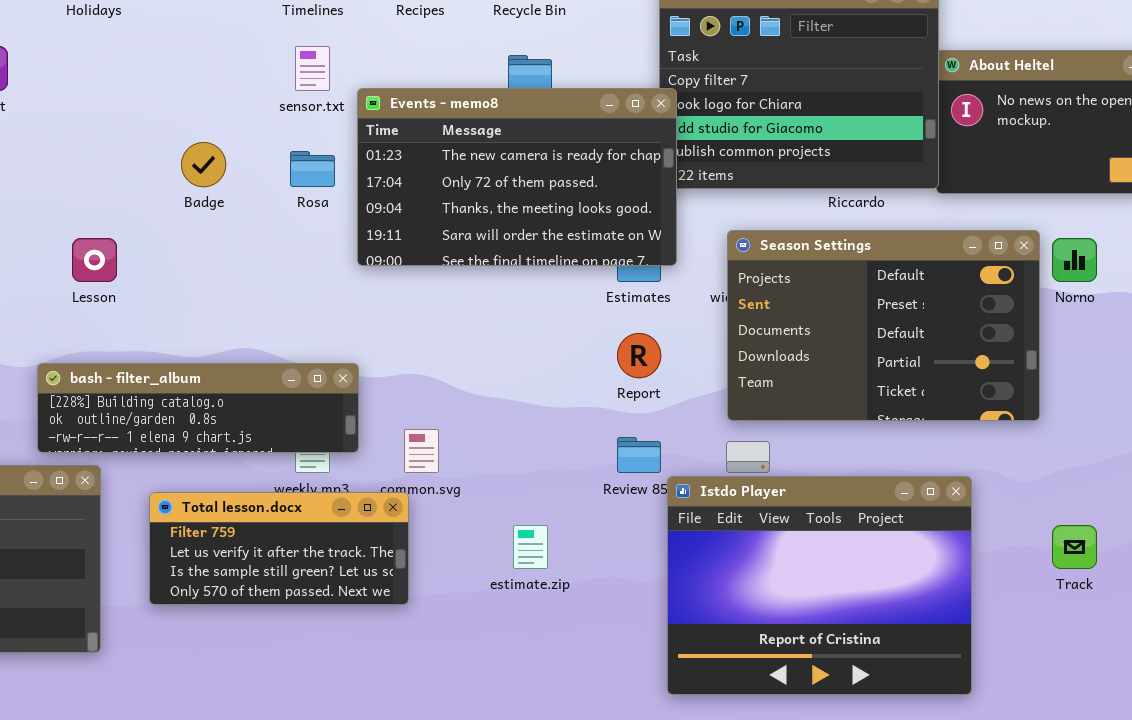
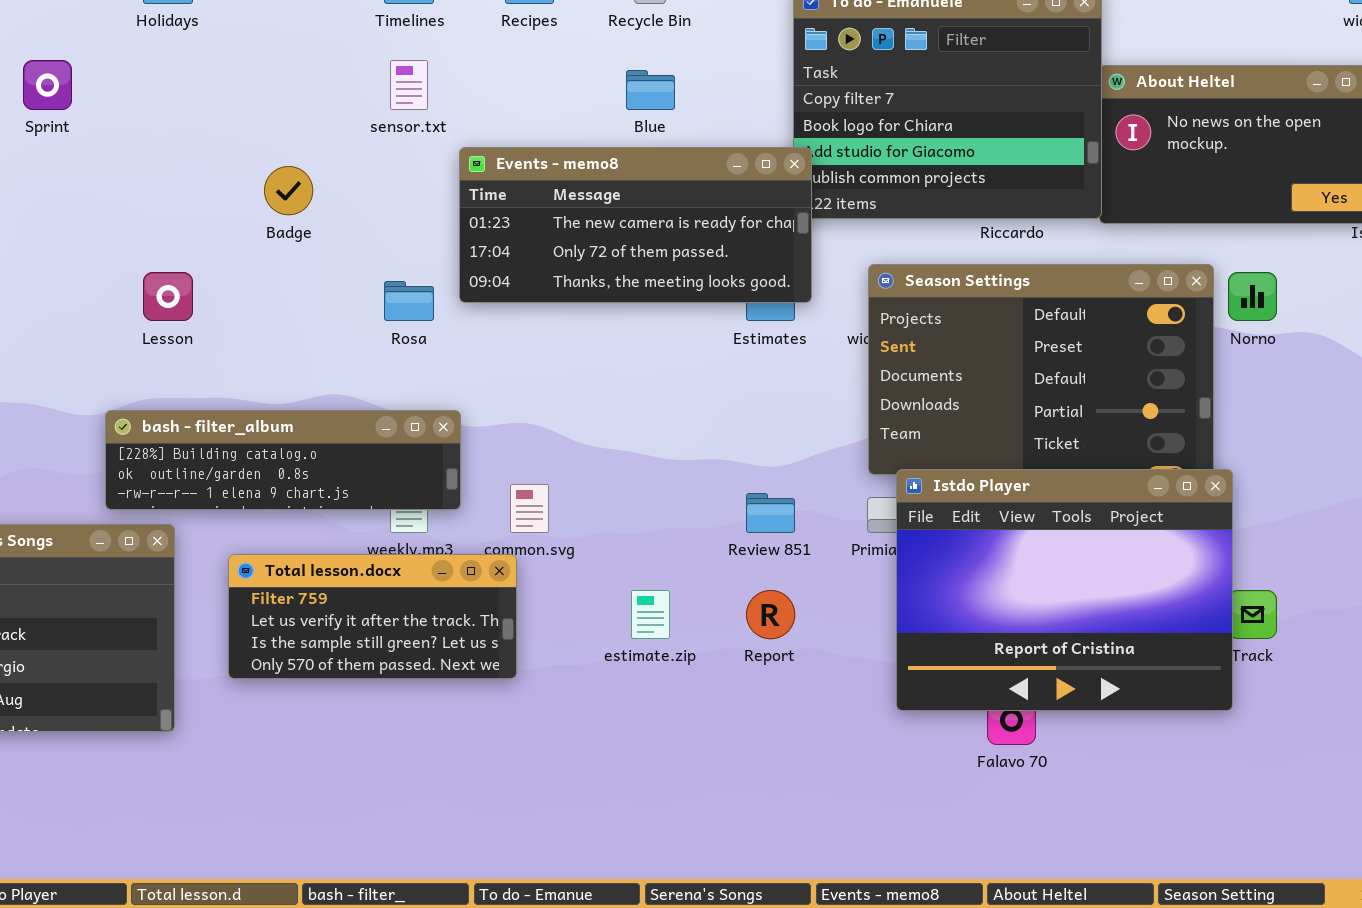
Events - memo8: [357,88,677,266] -> [459,147,812,303], resized
Rosa: [290,151,335,187] -> [384,281,434,321], moved
Report: [617,333,661,378] -> [746,590,795,639], moved
Istdo Player: [667,476,972,695] -> [896,469,1233,711], moved

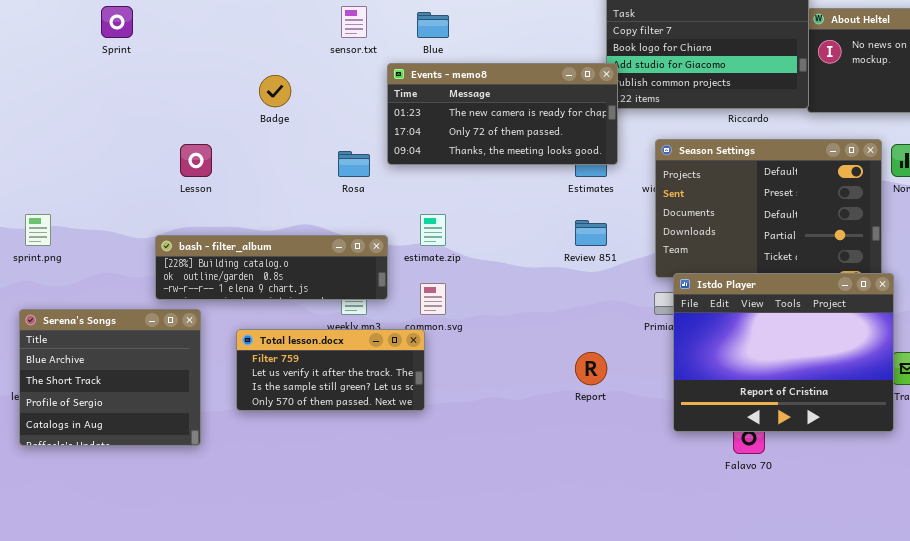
Blue: [626,70,675,110] -> [417,12,449,38], moved
Review 851: [746,493,795,533] -> [575,220,607,246], moved
estimate.zip: [631,590,670,639] -> [420,214,446,246], moved

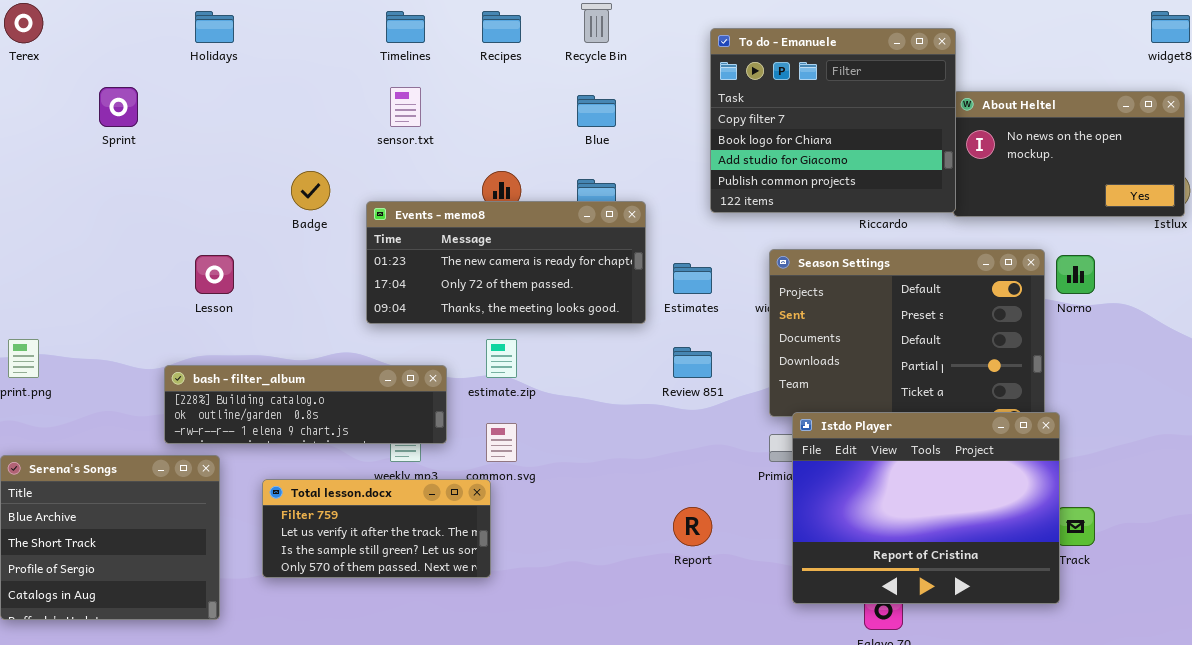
Blue: [417,12,449,38] -> [577,95,616,127], moved
Events - memo8: [387,63,618,165] -> [366,201,646,324], moved

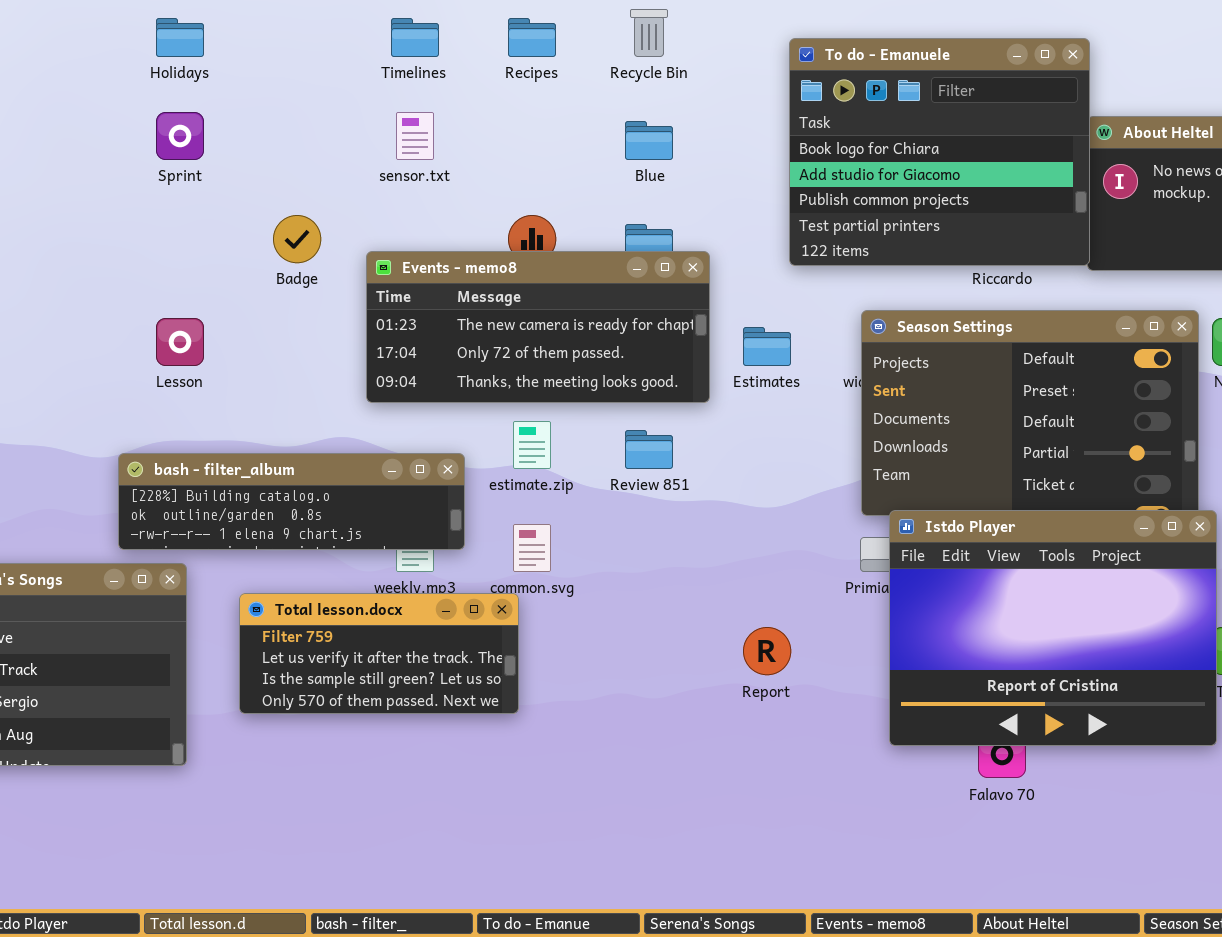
To do - Emanuele: [710,28,956,213] -> [789,38,1090,266], scrolled down 1 row
Sprint: [99,87,138,127] -> [156,112,204,160], moved
Review 851: [673,347,712,378] -> [625,430,673,469], moved

